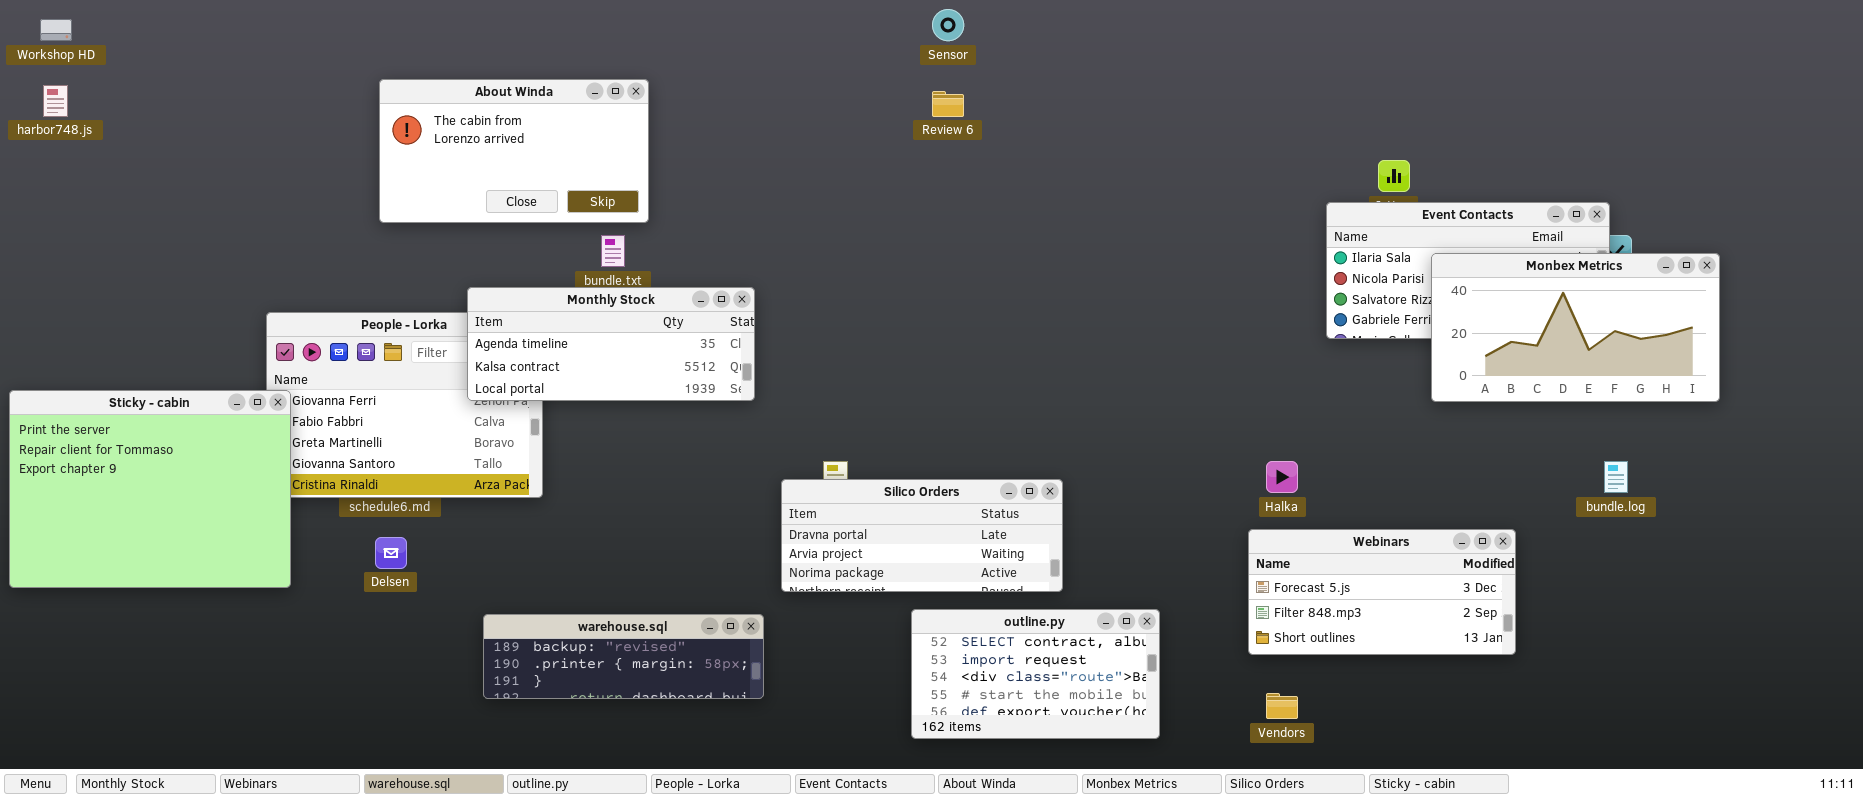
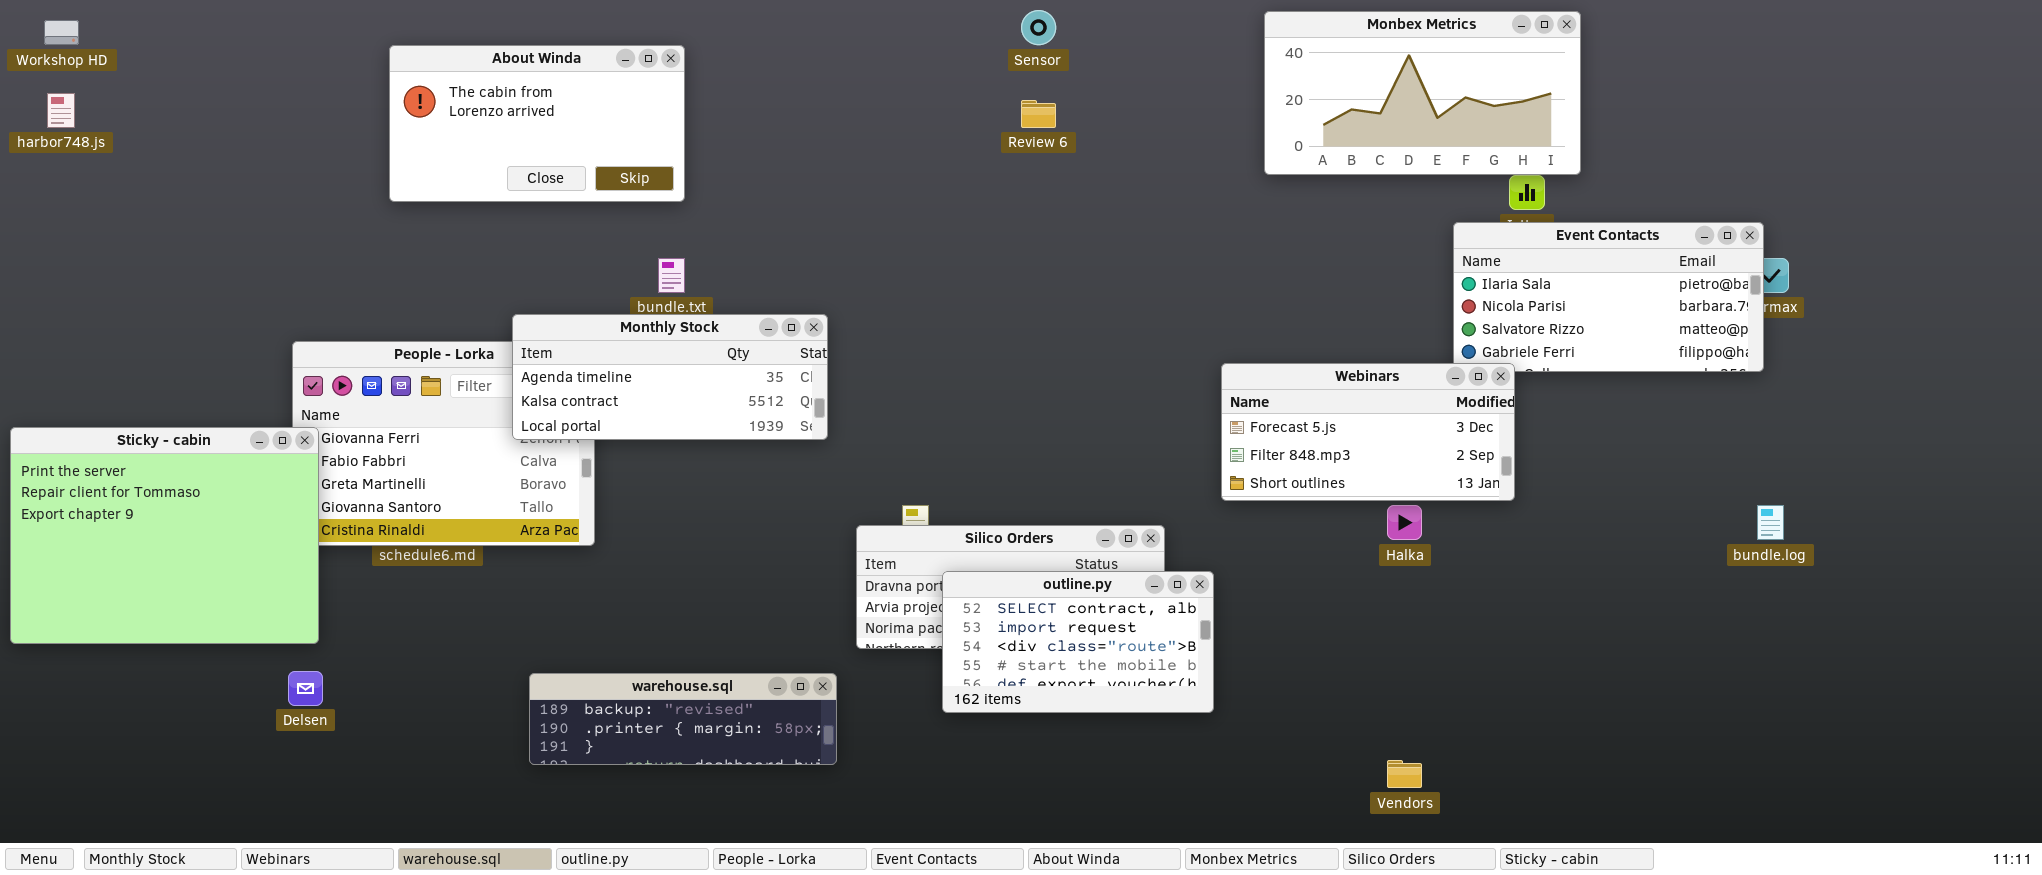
About Winda: [379,79,649,223] -> [389,45,685,202], moved
Monbex Metrics: [1431,253,1720,402] -> [1264,11,1581,175], moved
Webinars: [1248,529,1516,655] -> [1221,363,1515,501], moved
Delsen: [375,537,407,569] -> [288,671,323,706], moved
outline.py: [911,609,1160,739] -> [942,571,1214,713], moved

